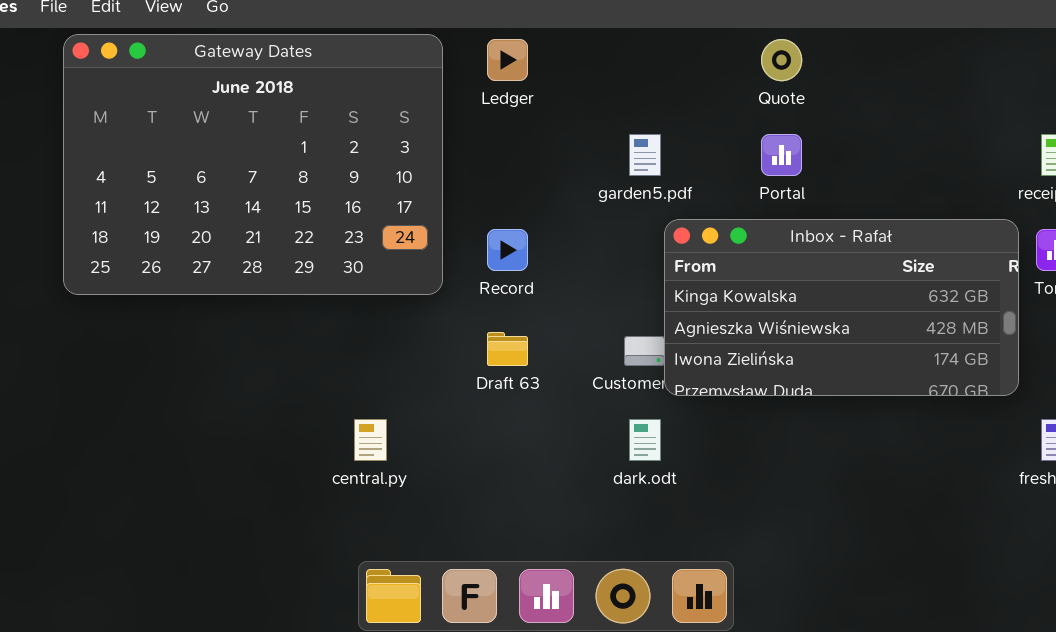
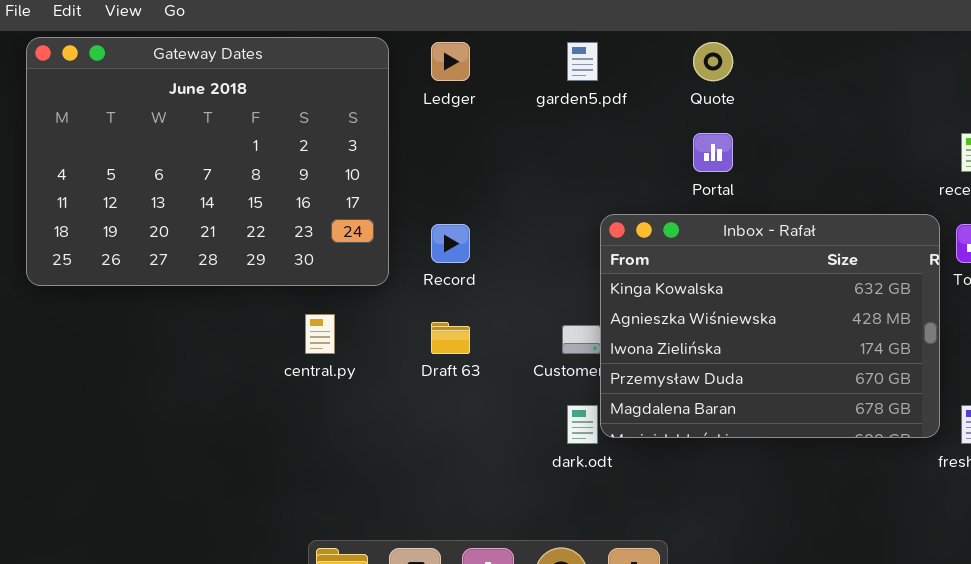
garden5.pdf: [629,134,661,176] -> [567,42,598,81], moved
Inbox - Rafał: [664,219,1019,396] -> [600,214,940,438], resized
central.py: [354,419,387,461] -> [305,314,335,354], moved

